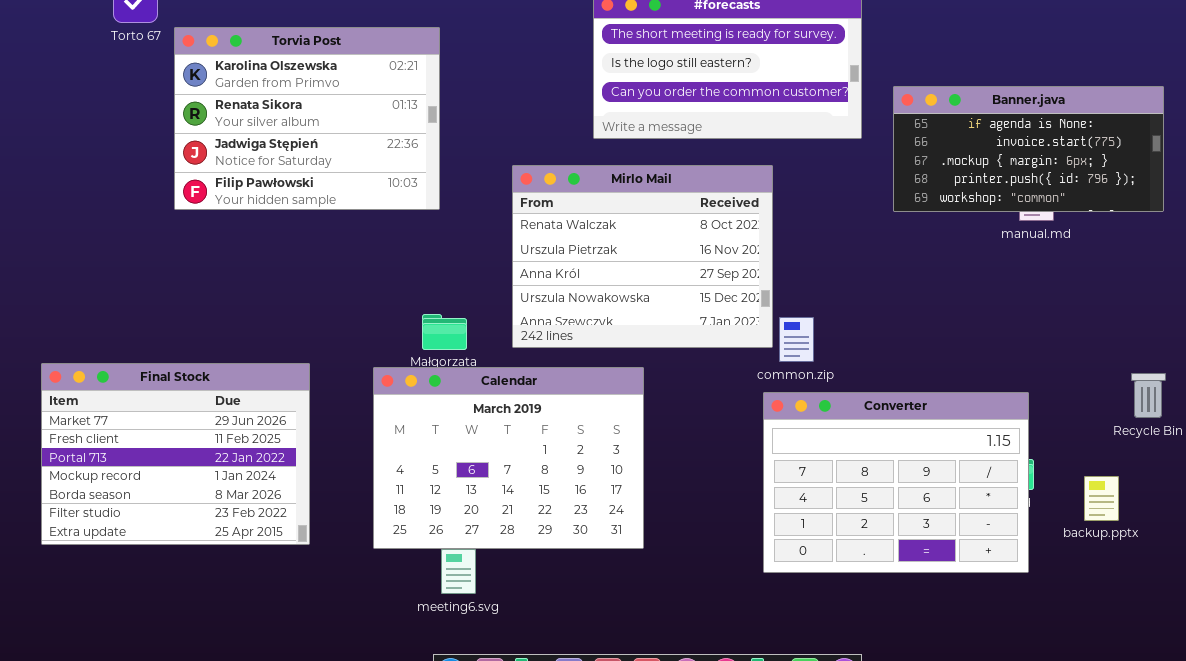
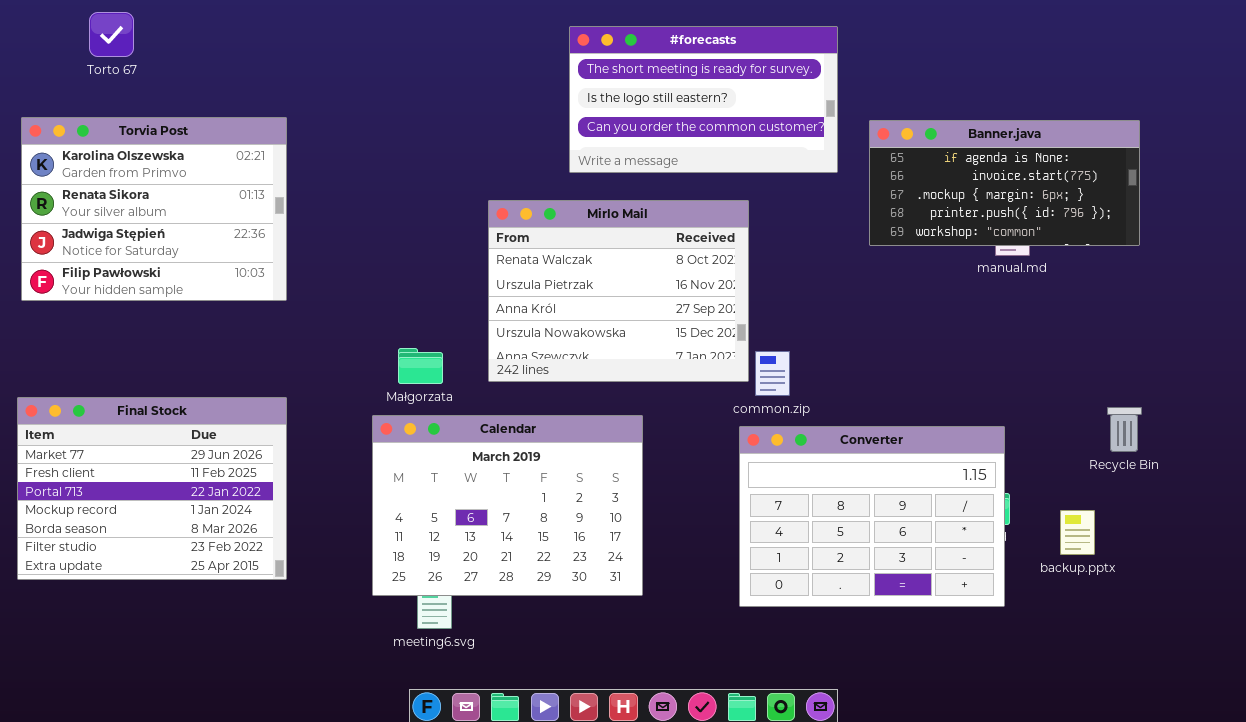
Torvia Post: [174,27,440,210] -> [21,117,287,301], moved
Calendar: [373,367,644,549] -> [372,415,643,596], moved

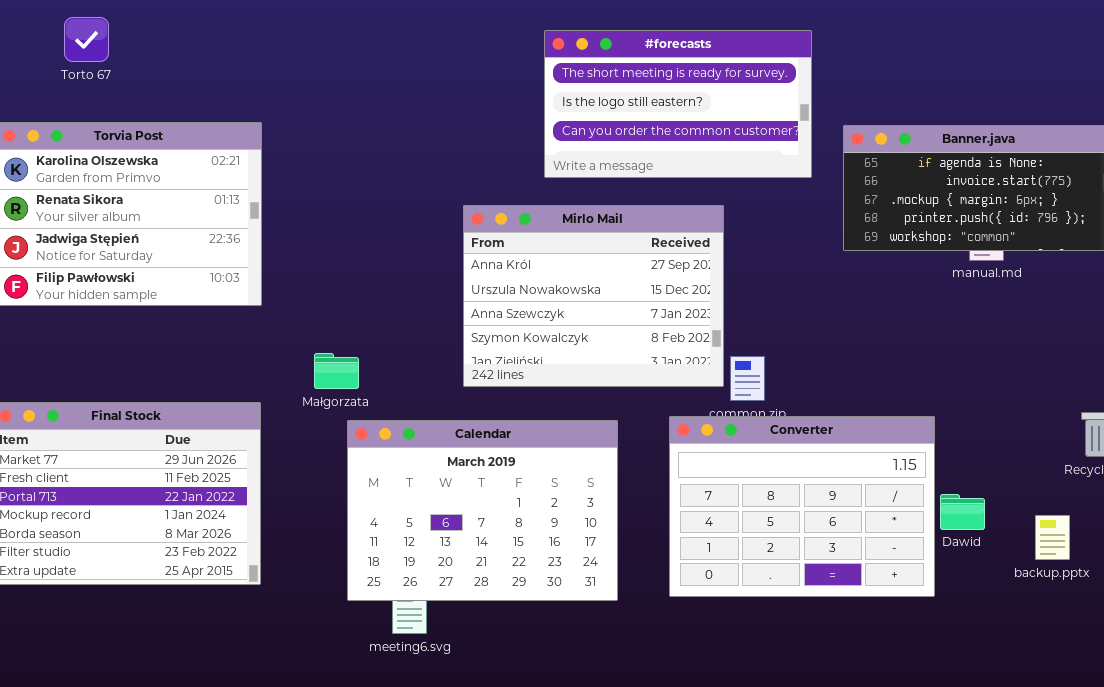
Mirlo Mail: [488,200,749,382] -> [463,205,724,387], scrolled down 2 rows
Małgorzata: [398,348,443,384] -> [314,353,359,389], moved
Converter: [739,426,1005,607] -> [669,416,935,597], moved

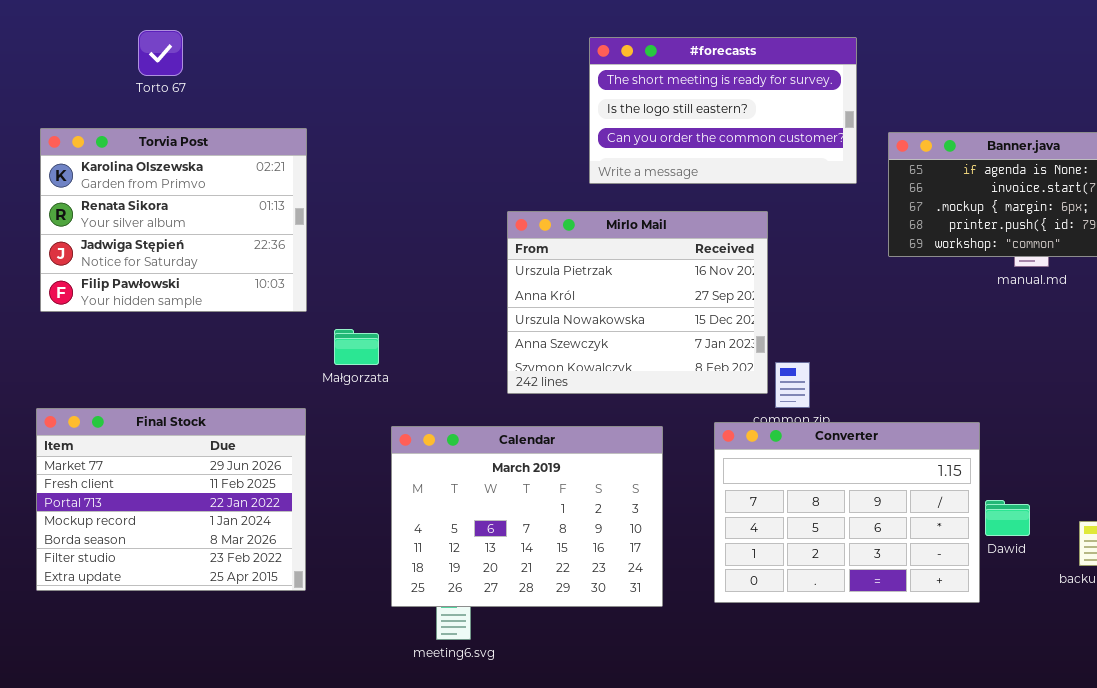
Torto 67: [64,17,109,62] -> [138,30,183,76], moved
Mirlo Mail: [463,205,724,387] -> [507,211,768,394], scrolled up 1 row
Małgorzata: [314,353,359,389] -> [334,329,379,365], moved

